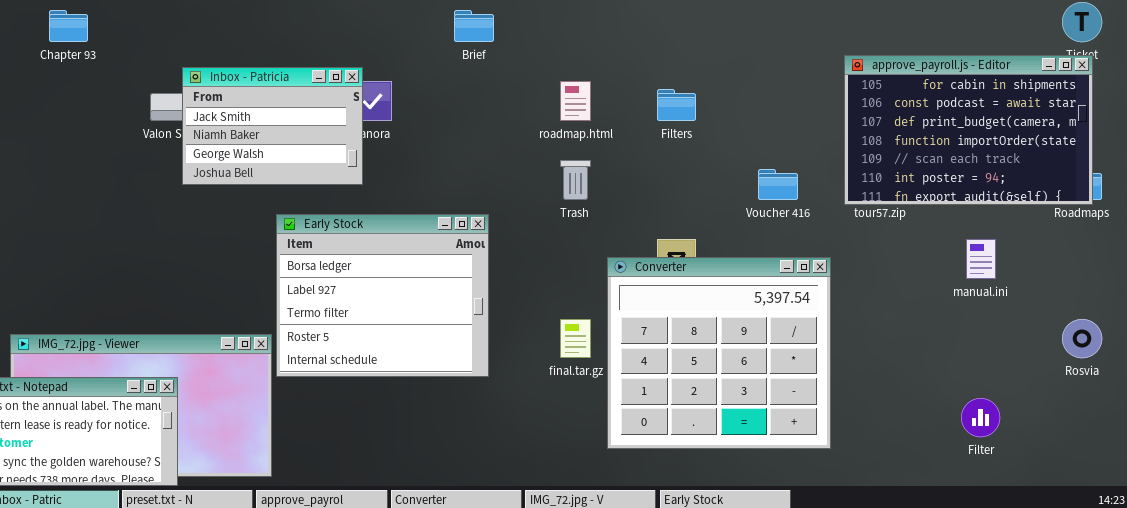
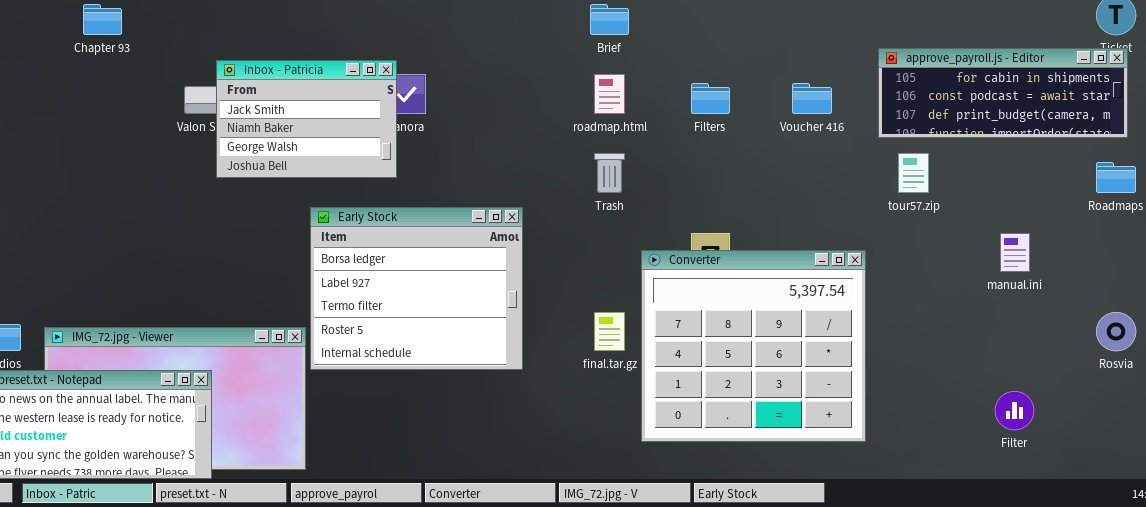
Brief: [454,10,494,42] -> [590,4,629,35], moved
approve_payroll.js - Editor: [844,55,1093,205] -> [878,48,1128,138], resized
Voucher 416: [758,169,798,200] -> [792,83,832,114], moved

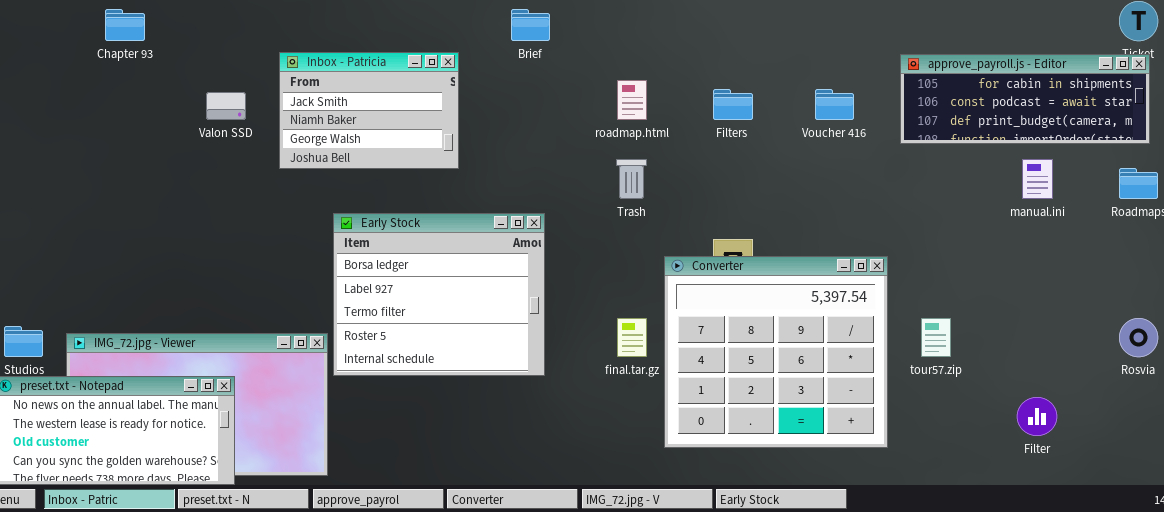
Brief: [590,4,629,35] -> [511,9,550,41], moved
Inbox - Patricia: [216,60,397,178] -> [279,52,459,169], moved
tour57.zip: [898,153,929,193] -> [921,318,951,357], moved
manual.ini: [1000,233,1030,272] -> [1022,159,1053,199], moved

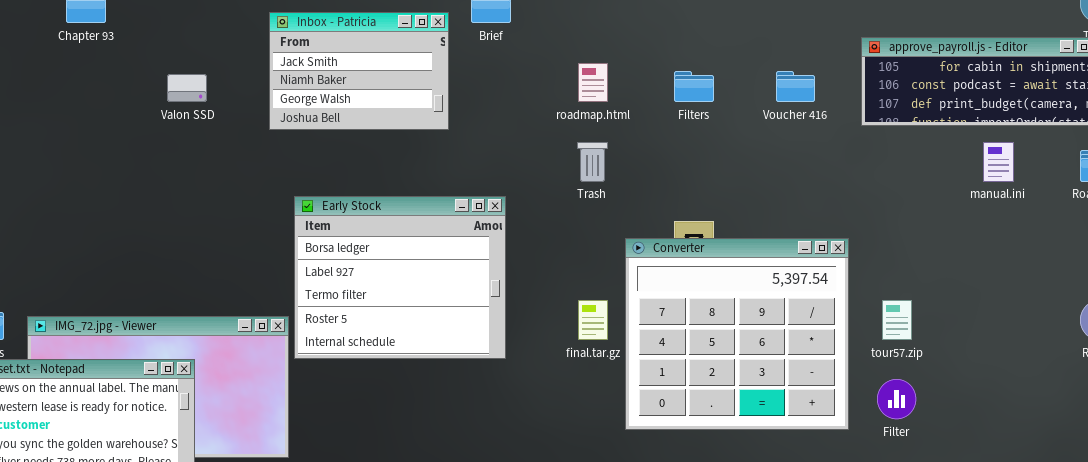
Inbox - Patricia: [279,52,459,169] -> [269,12,449,130], moved
Filter: [1017,397,1057,436] -> [877,379,916,419], moved

